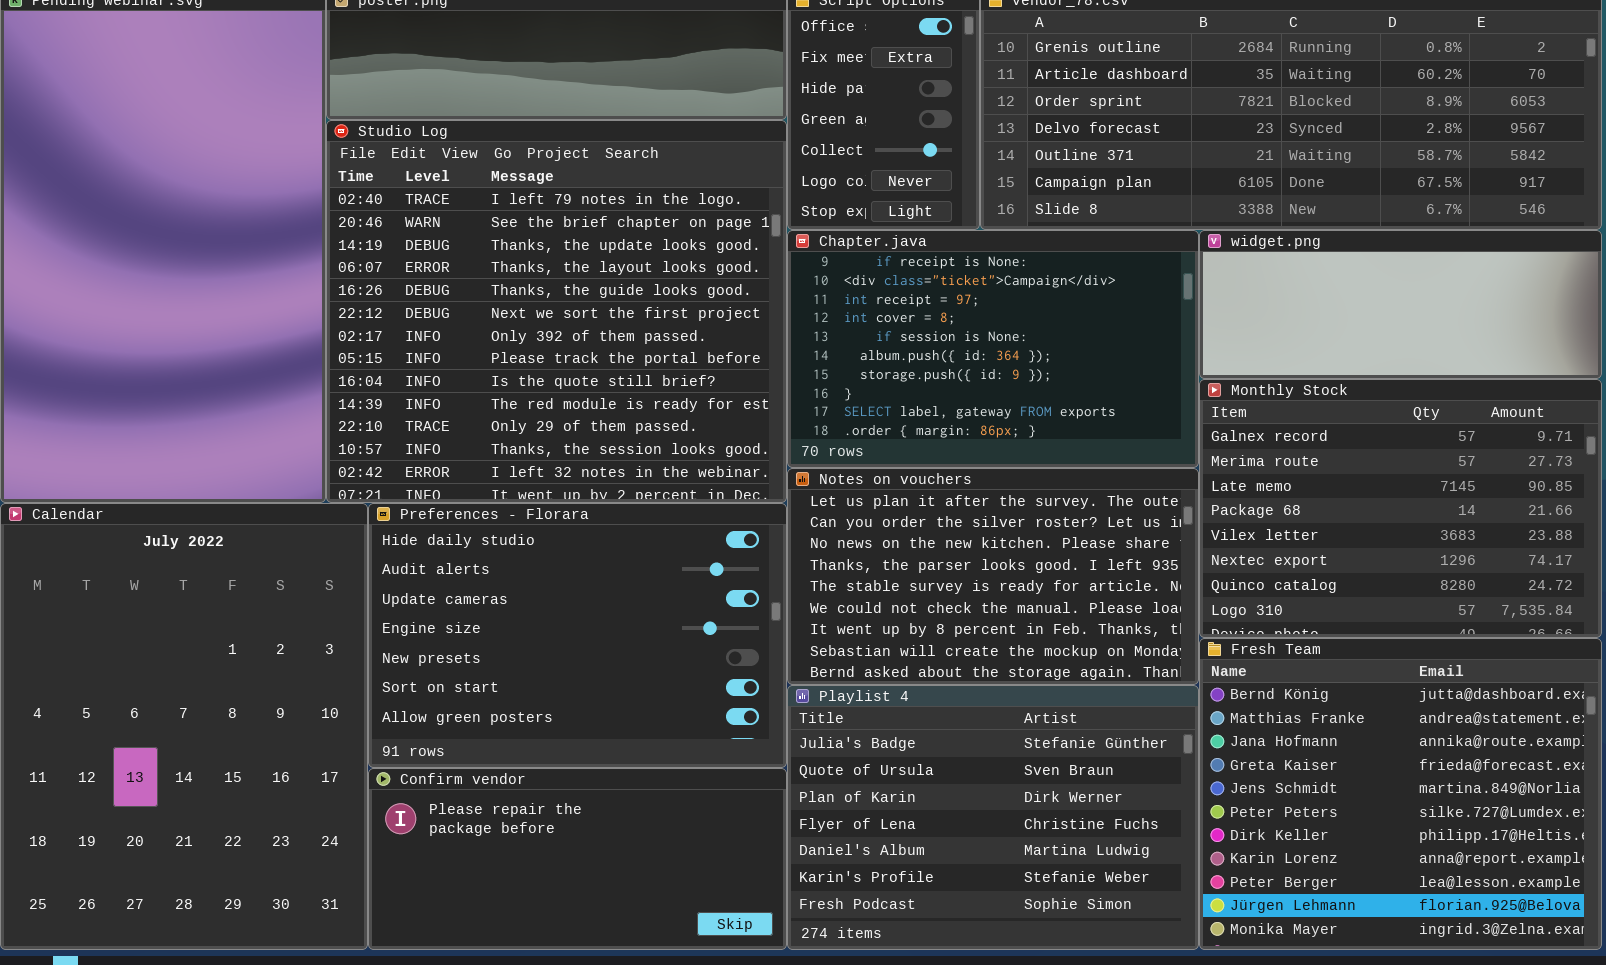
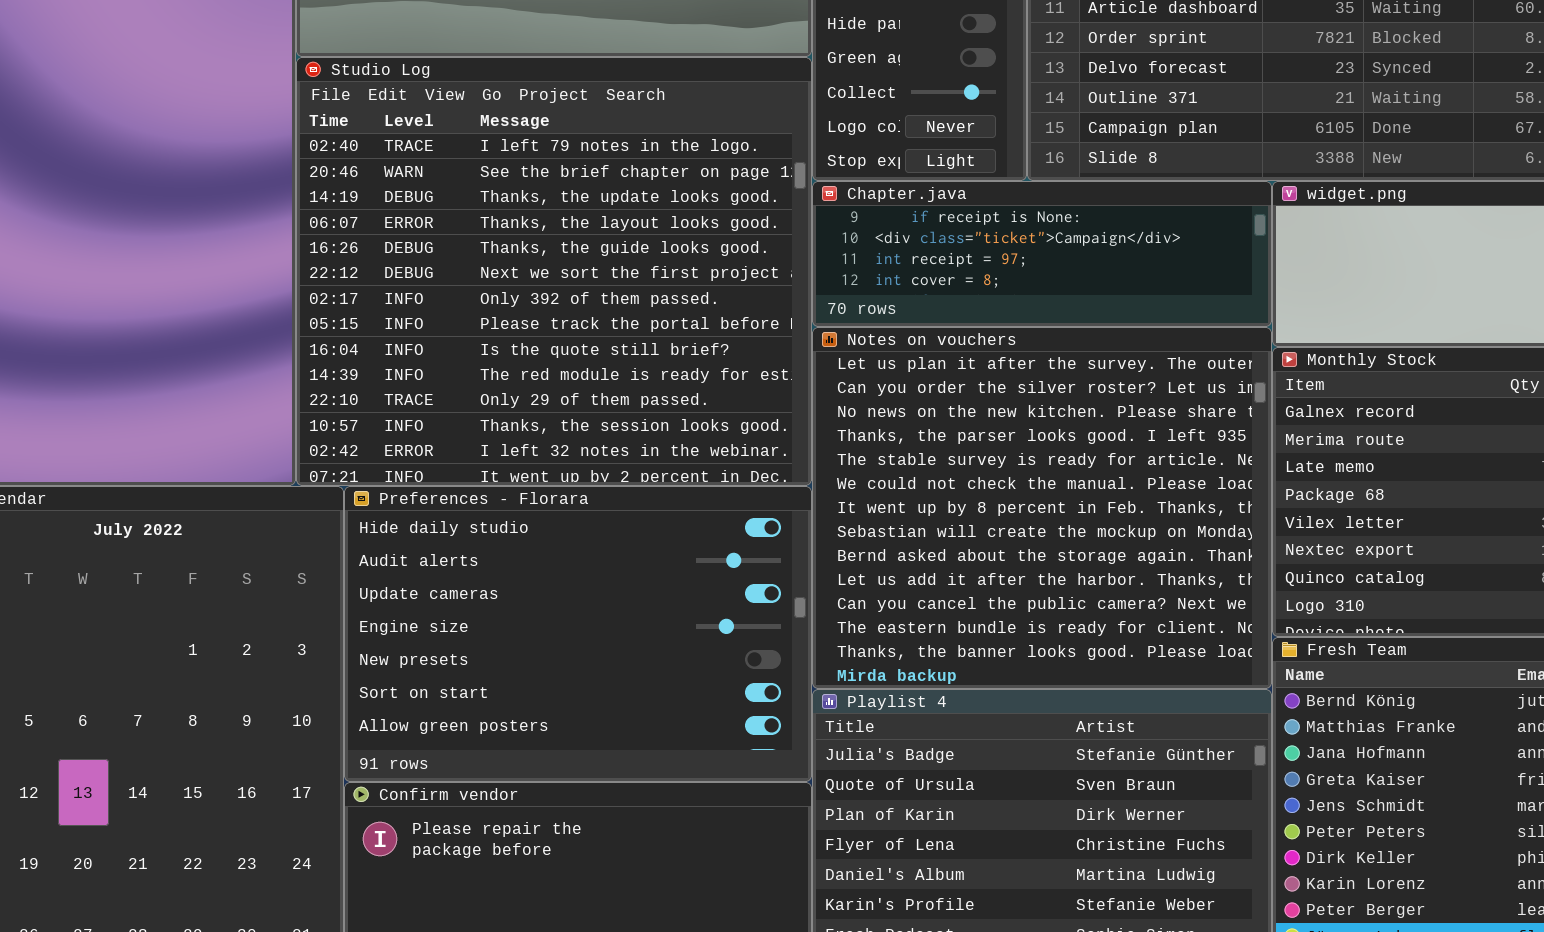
Chapter.java: [787,230,1199,468] -> [812,181,1272,327], resized
Notes on vouchers: [787,468,1199,685] -> [812,327,1272,689], resized

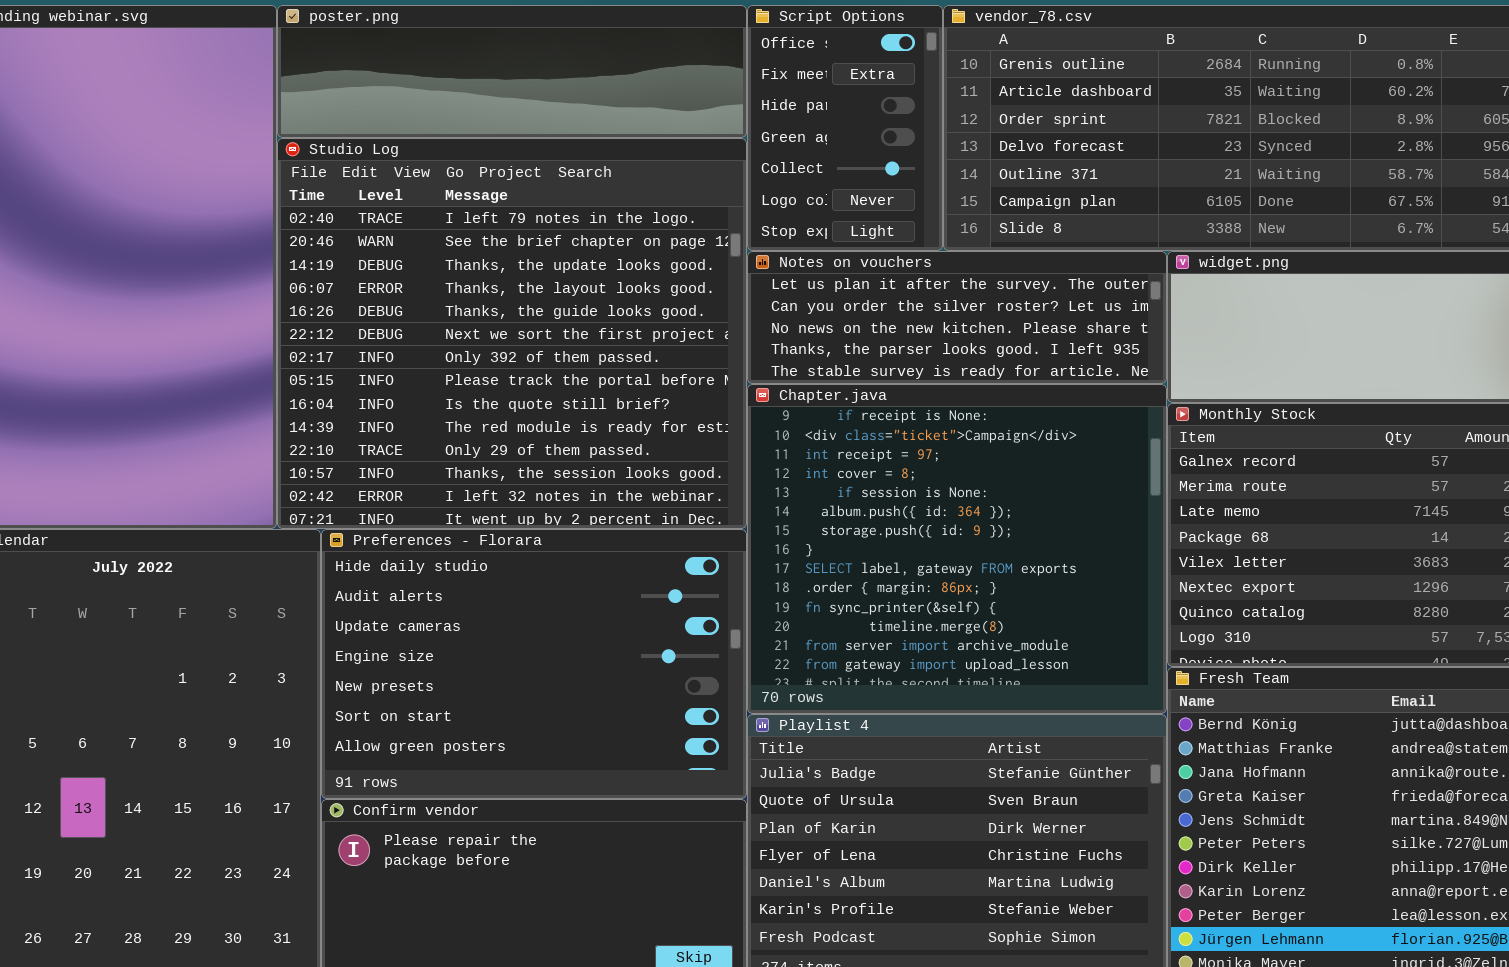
Chapter.java: [812,181,1272,327] -> [747,384,1167,714], moved, resized
Notes on vouchers: [812,327,1272,689] -> [747,251,1167,384], moved, resized

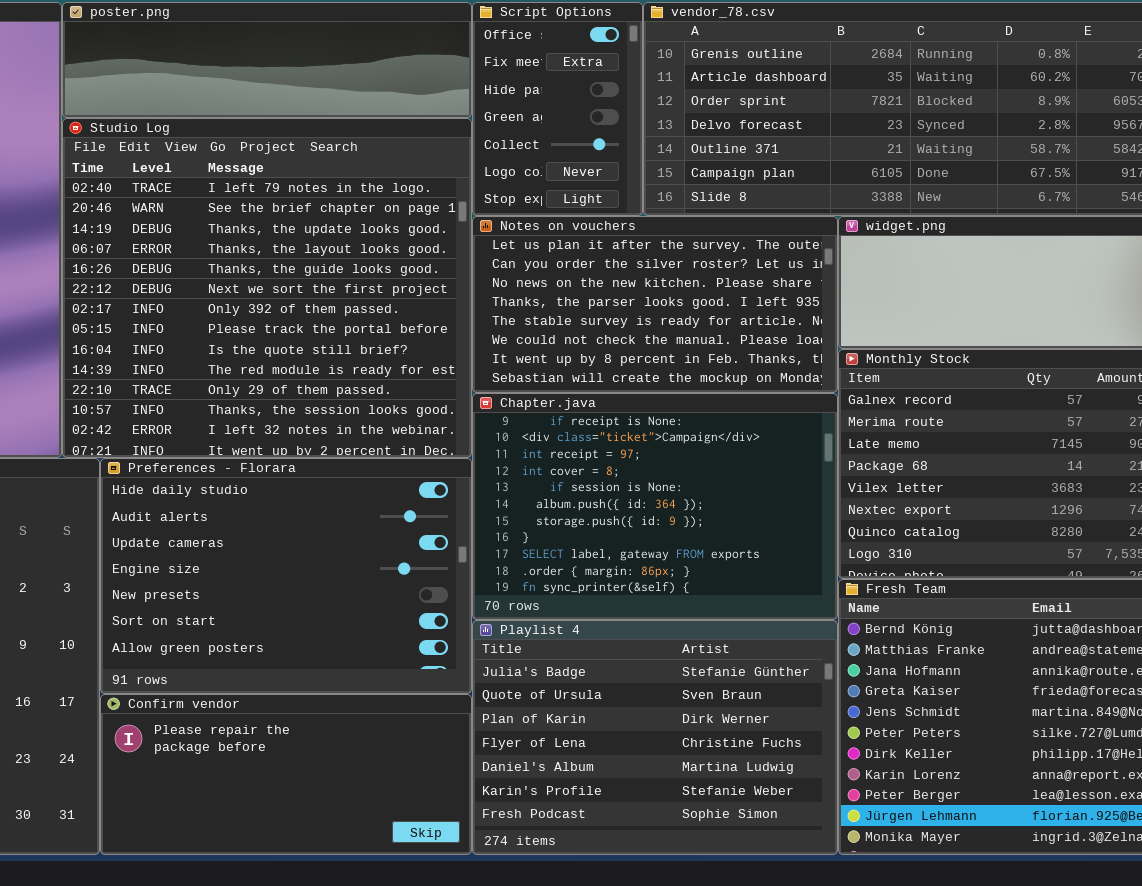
Notes on vouchers: [747,251,1167,384] -> [472,216,838,393], resized
Chapter.java: [747,384,1167,714] -> [472,393,838,620], resized

